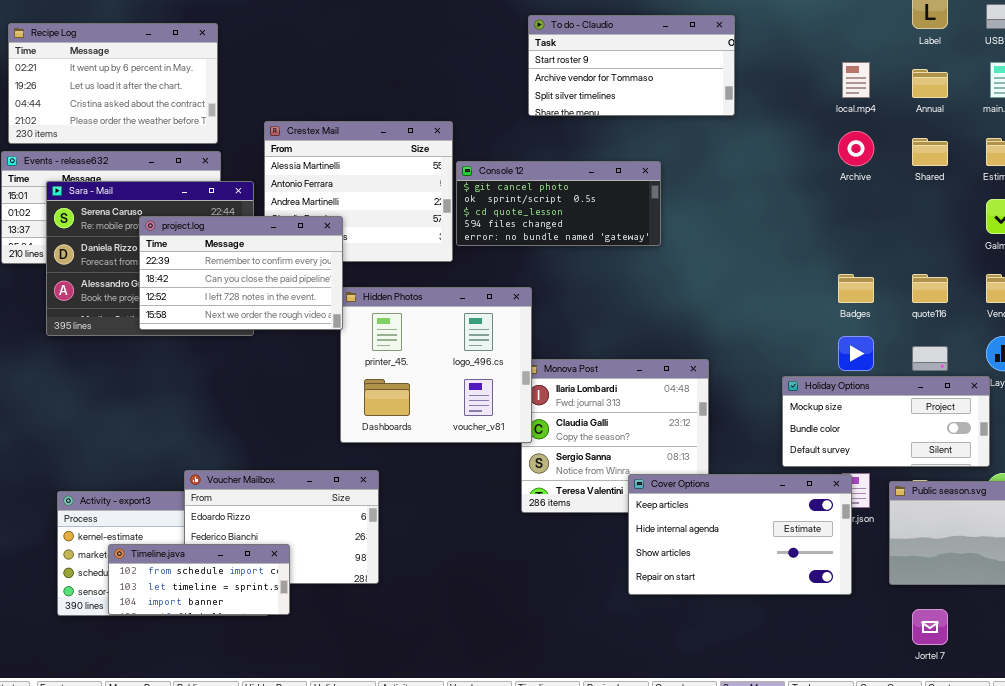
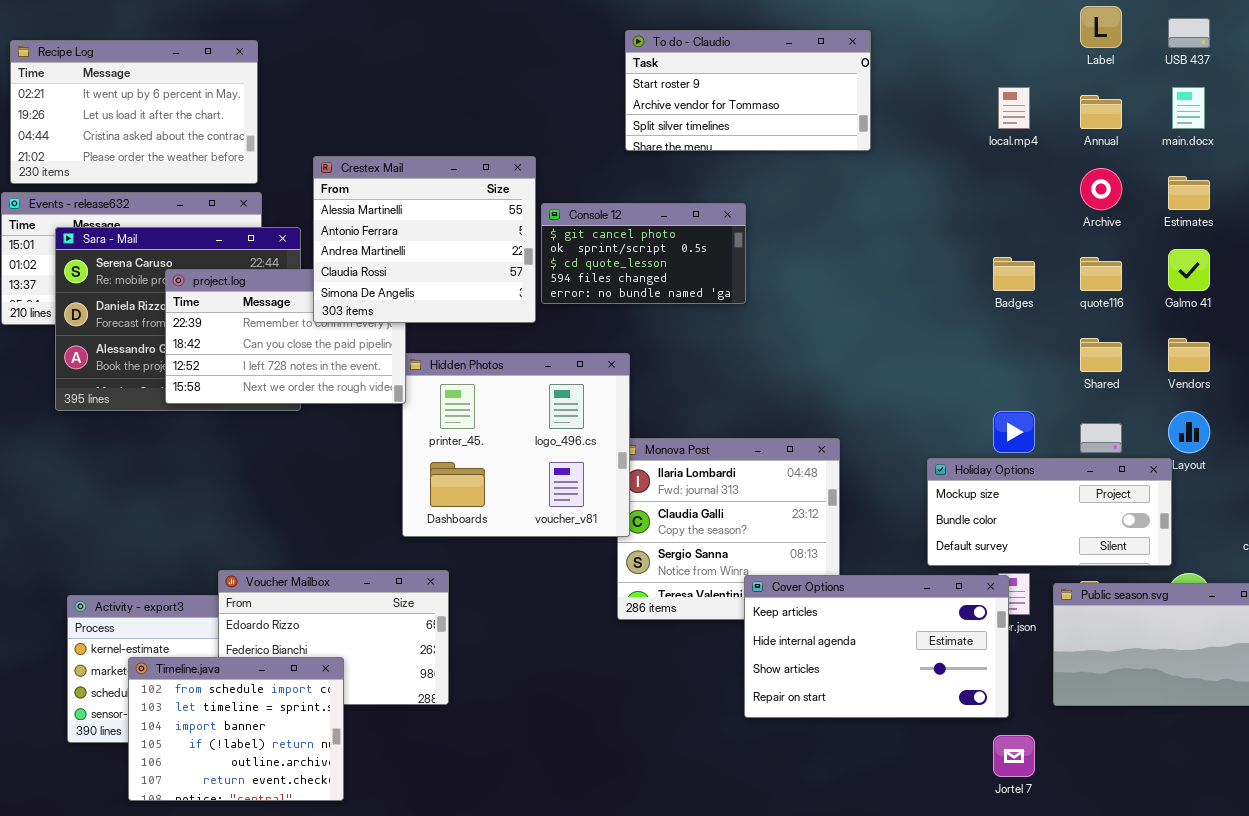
Crestex Mail: [264,121,453,262] -> [313,156,536,323], raised
Archive: [838,131,874,166] -> [1080,168,1122,210], moved
Shared: [912,138,948,166] -> [1080,338,1122,372], moved
Console 12: [456,161,661,246] -> [541,203,746,304], resized
Badges: [838,274,874,303] -> [993,257,1035,291], moved
quote116: [912,274,948,303] -> [1080,257,1122,291], moved
Timeline.java: [108,544,290,615] -> [128,657,344,801], resized
Jortel 7: [912,609,948,645] -> [993,735,1035,777], moved

